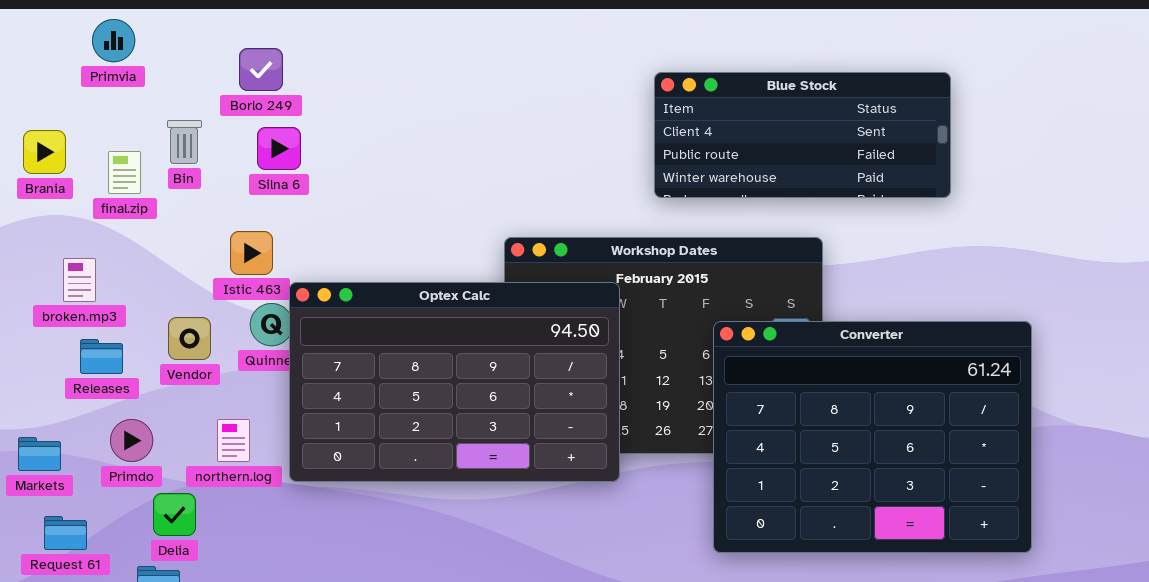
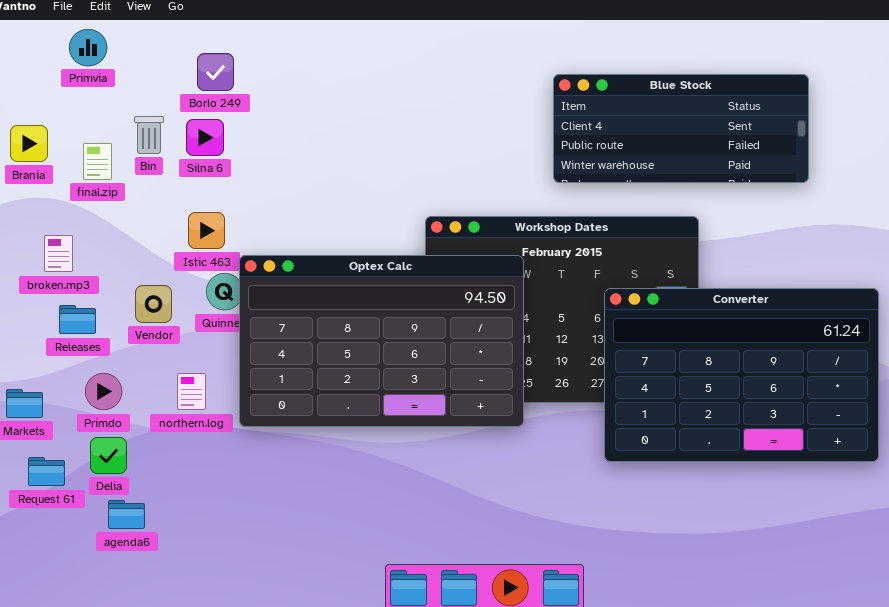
Silna 6: [257,127,301,170] -> [186,119,224,156], moved
Converter: [713,321,1032,553] -> [604,288,879,462], resized
Delia: [153,493,196,536] -> [90,437,127,474], moved

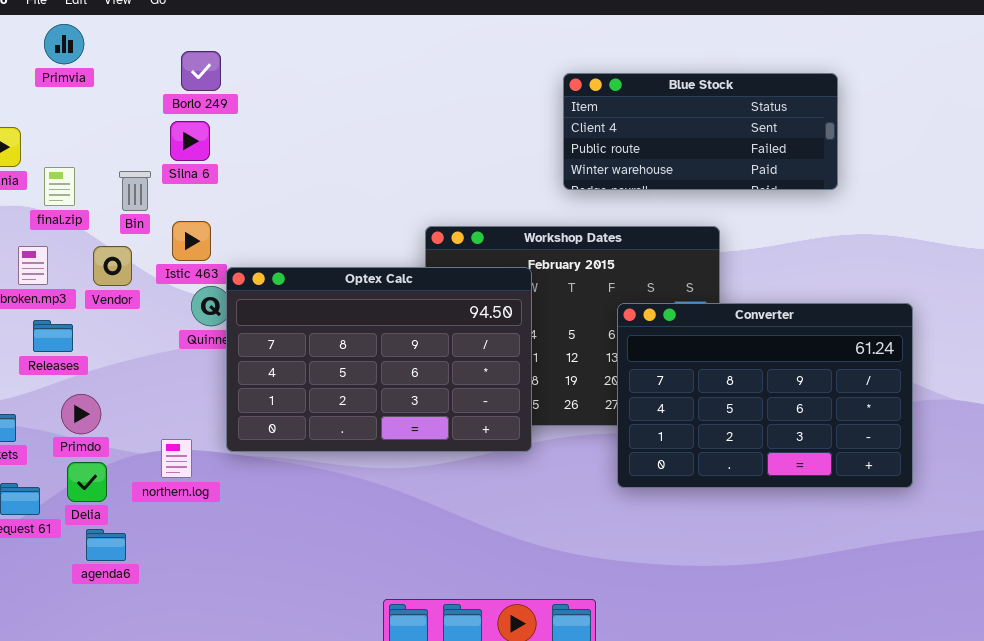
Bin: [134,116,164,154] -> [119,171,151,211], moved
final.zip: [83,143,112,180] -> [44,167,75,206], moved
Vendor: [135,285,172,323] -> [93,246,132,286], moved
northern.log: [177,373,206,410] -> [161,439,192,478], moved

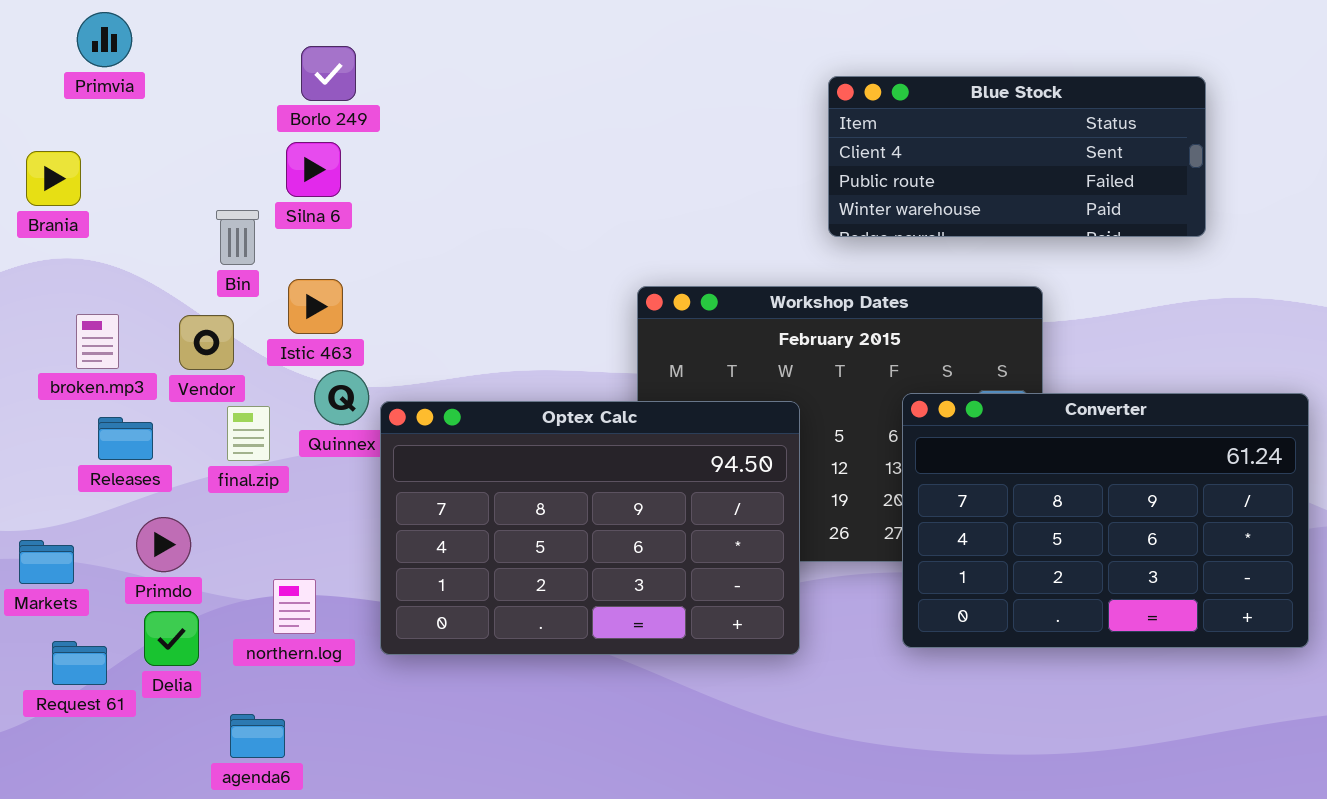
Primvia: [44,24,84,64] -> [77,12,132,67], moved
final.zip: [44,167,75,206] -> [227,406,270,461], moved
Optex Calc: [226,267,532,452] -> [380,401,800,655], moved
agenda6: [86,529,126,561] -> [230,714,285,758], moved

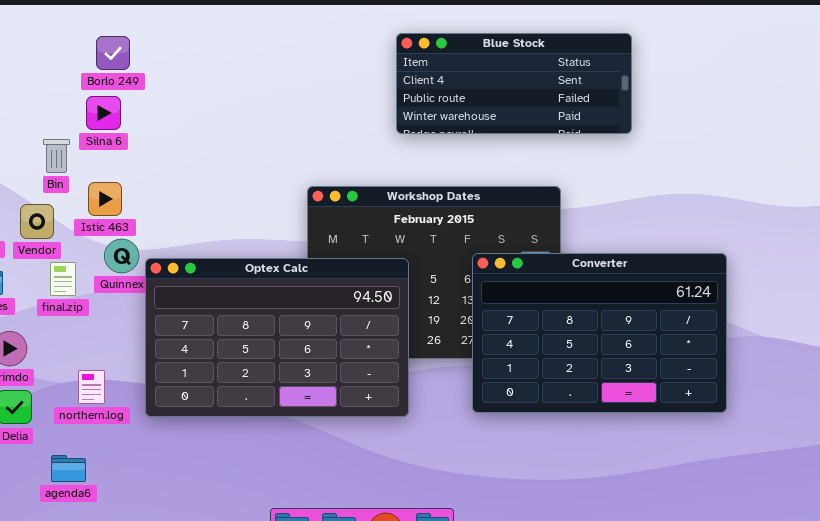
Blue Stock: [828,76,1206,237] -> [396,33,632,134], moved

